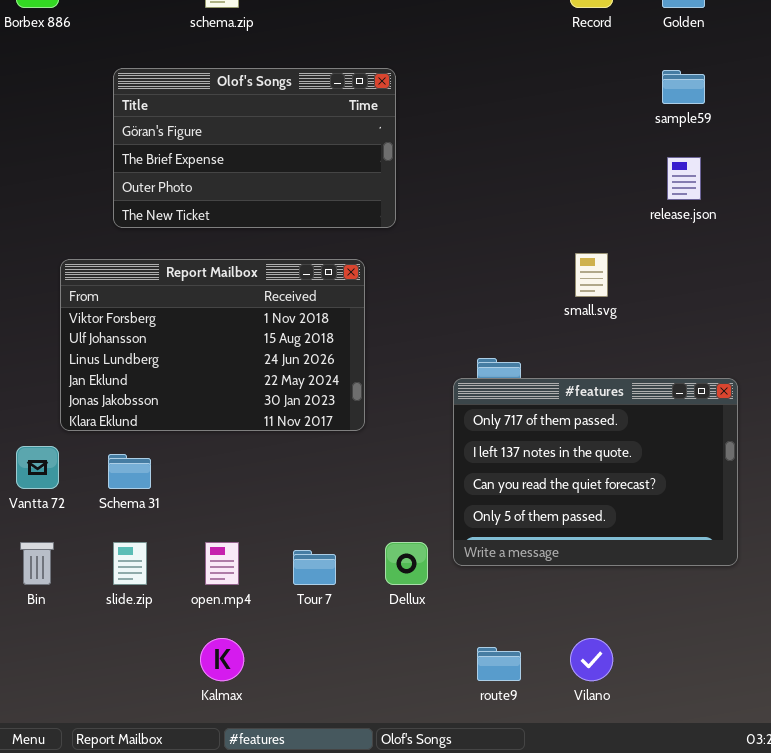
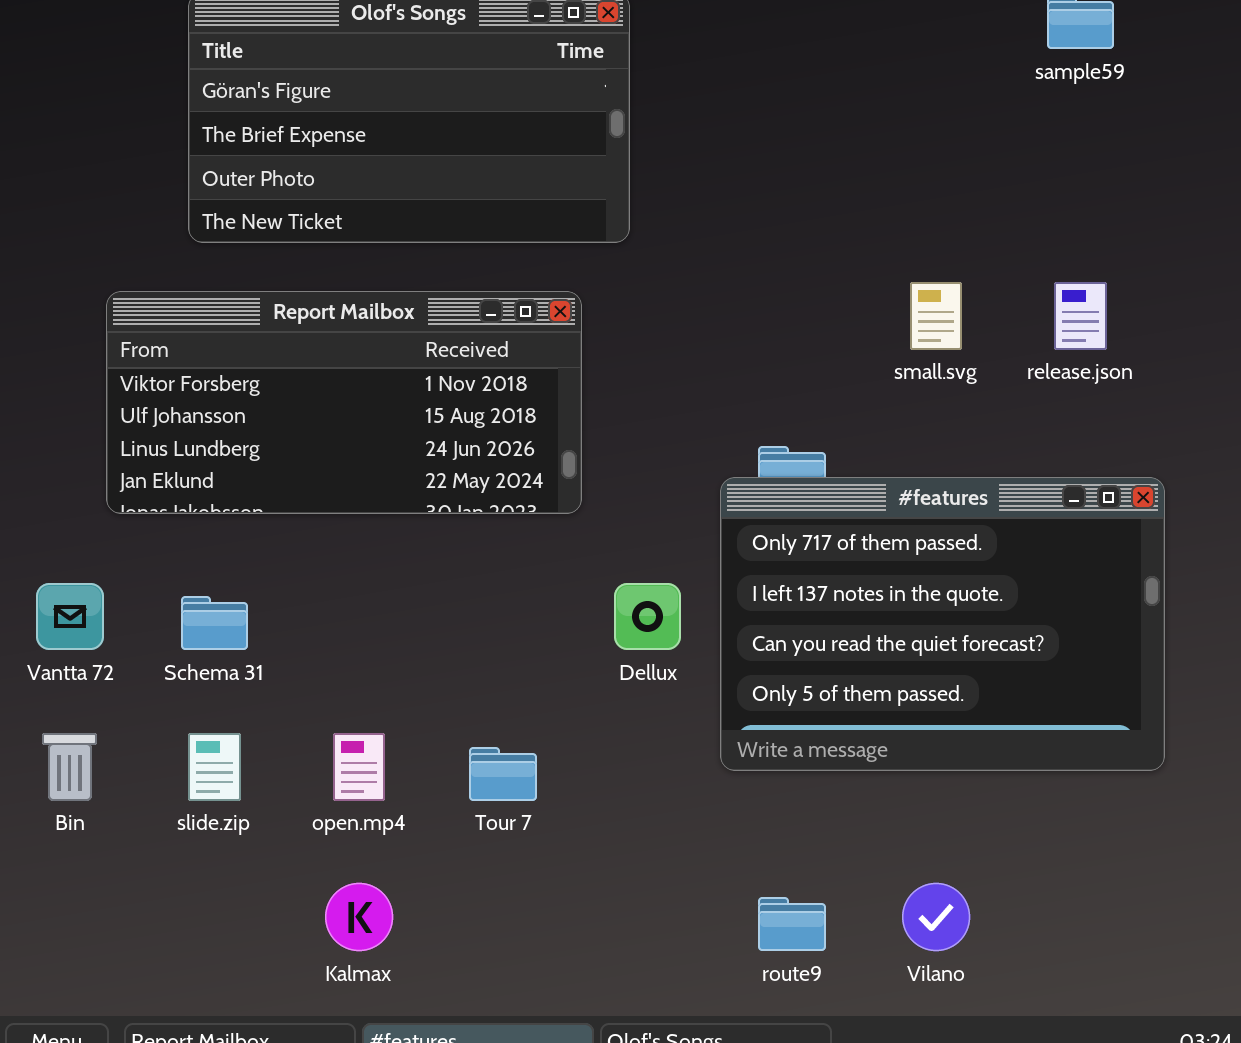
release.json: [667,157,701,200] -> [1054,282,1107,350], moved
Report Mailbox: [60,259,365,431] -> [106,291,582,514], resized
Dellux: [385,542,428,585] -> [614,583,681,650], moved

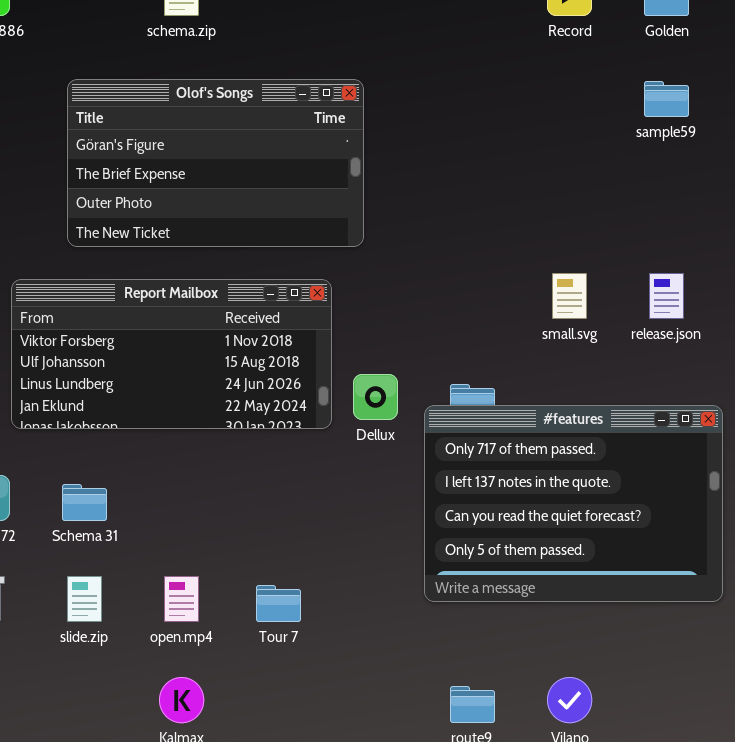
Dellux: [614,583,681,650] -> [353,374,398,420], moved

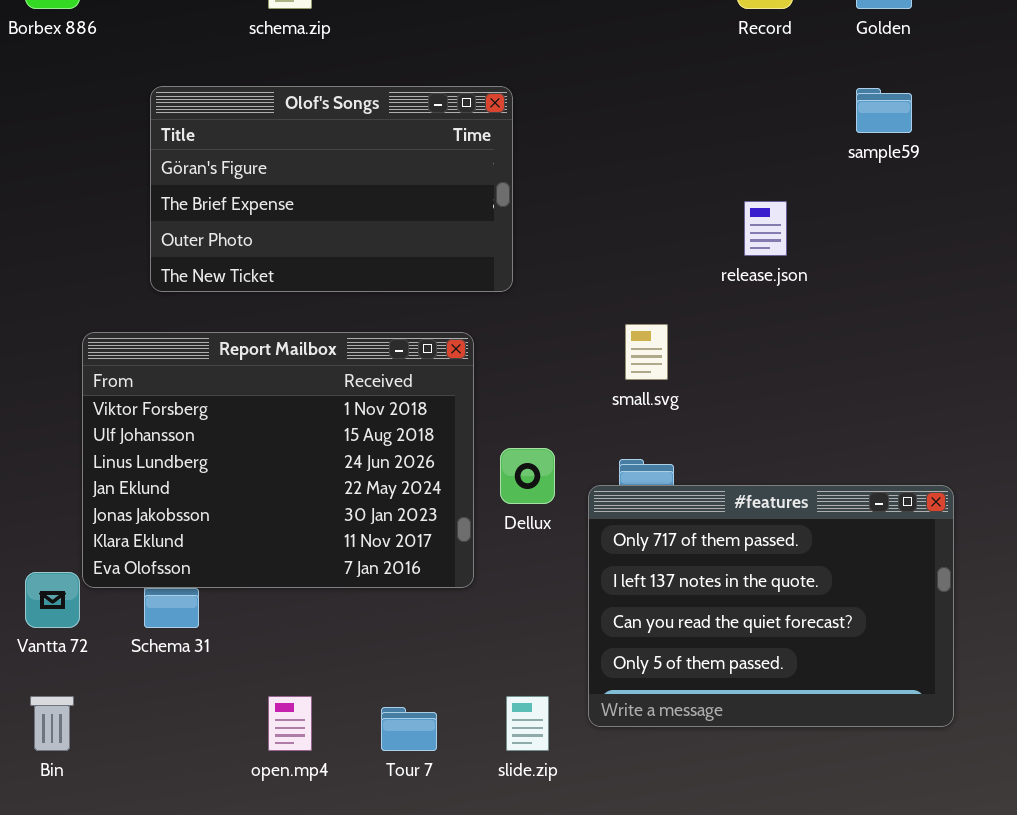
small.svg: [552,273,587,319] -> [625,324,668,380], moved
release.json: [649,273,684,319] -> [744,201,787,256], moved
Report Mailbox: [11,279,332,429] -> [82,332,474,588], resized
slide.zip: [67,576,102,622] -> [506,696,549,751], moved

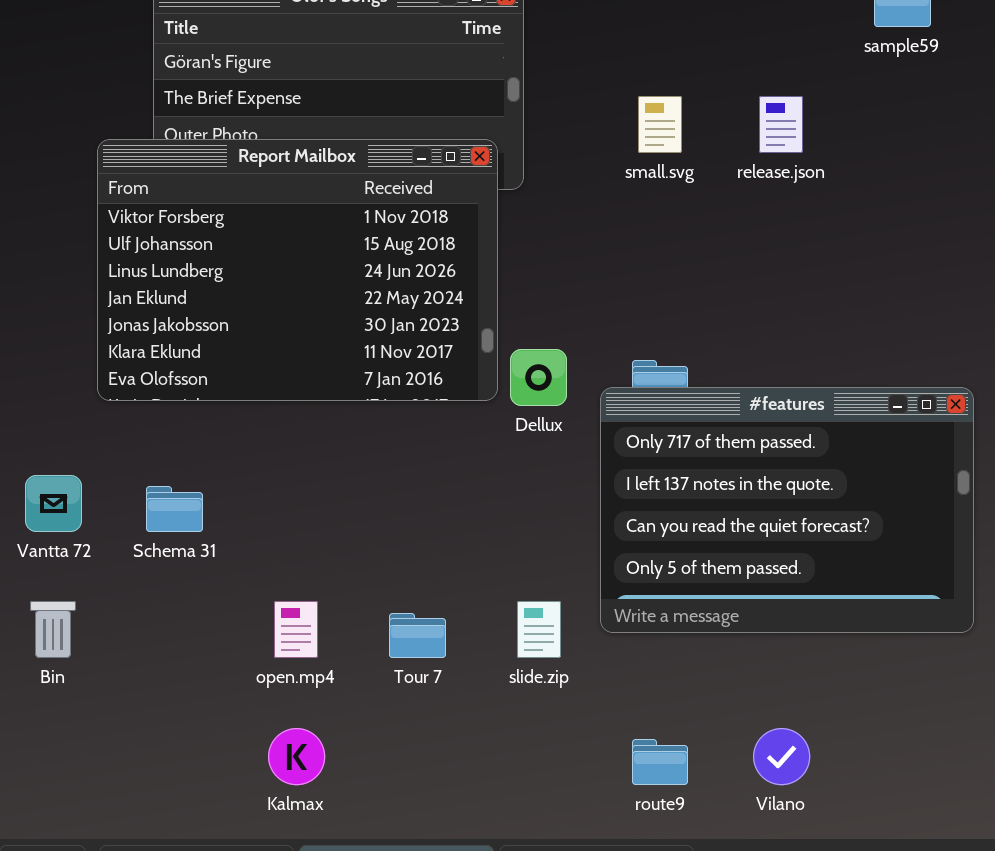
small.svg: [625,324,668,380] -> [638,96,682,153], moved
Report Mailbox: [82,332,474,588] -> [97,139,498,401], moved

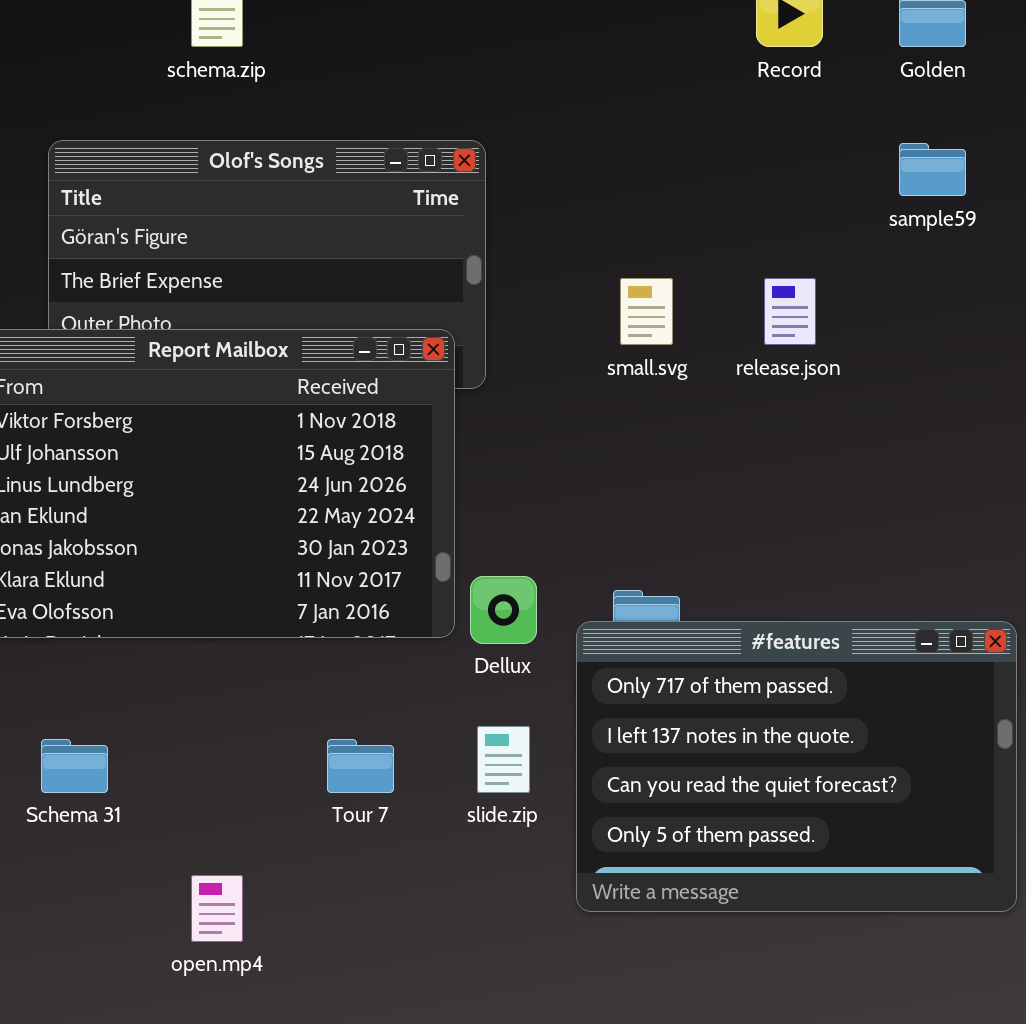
slide.zip: [517,601,561,658] -> [477,726,530,793], moved
Tour 7: [389,613,446,658] -> [327,739,394,793], moved

